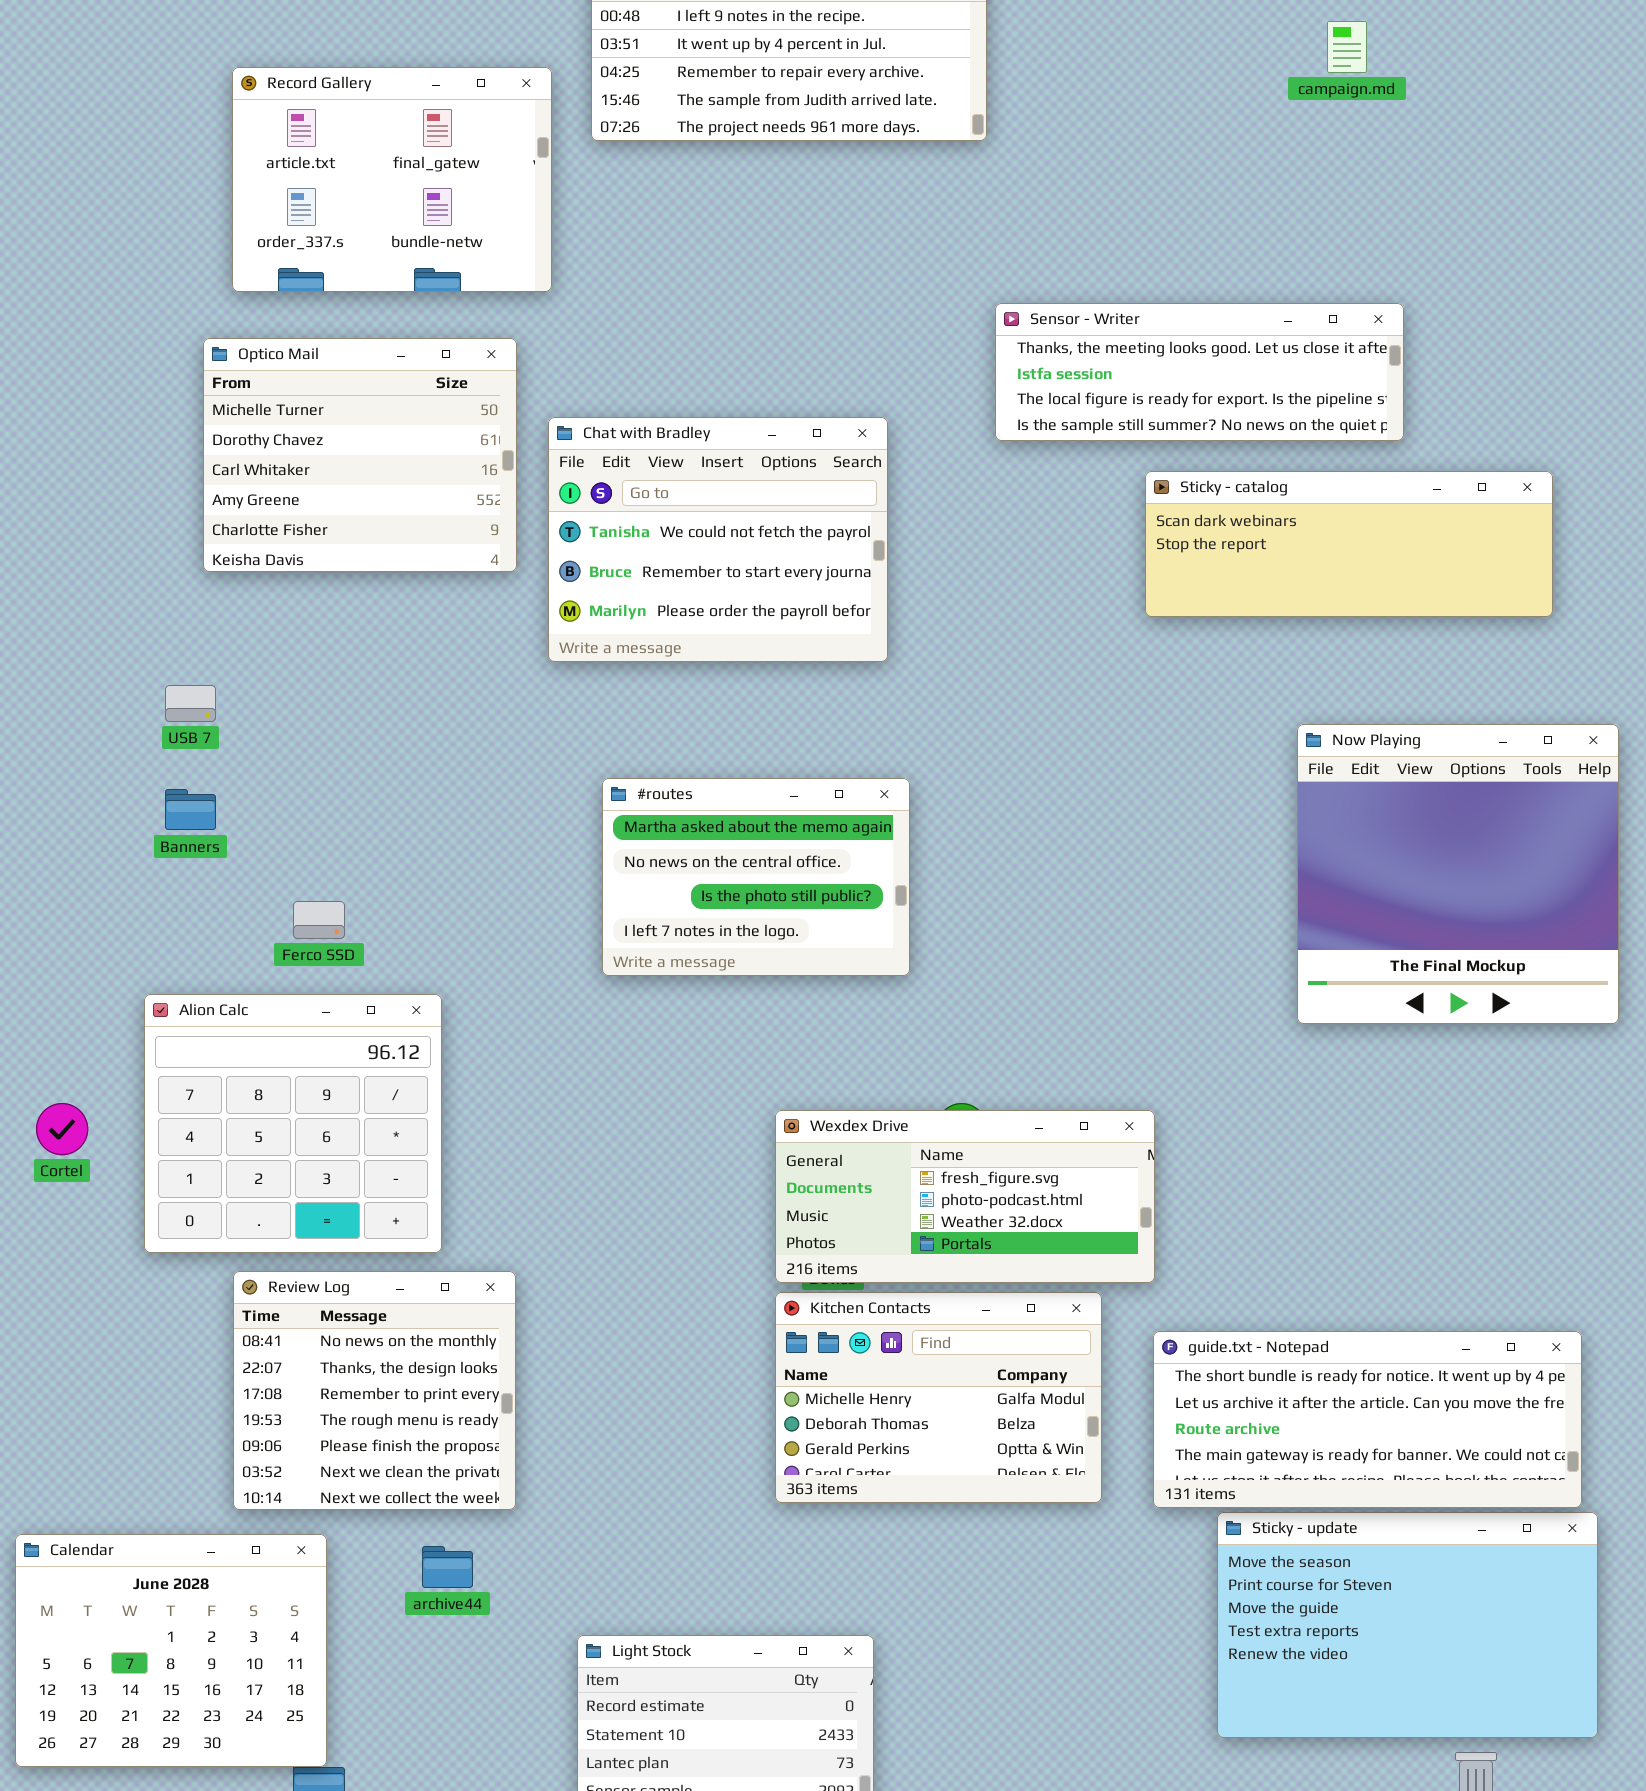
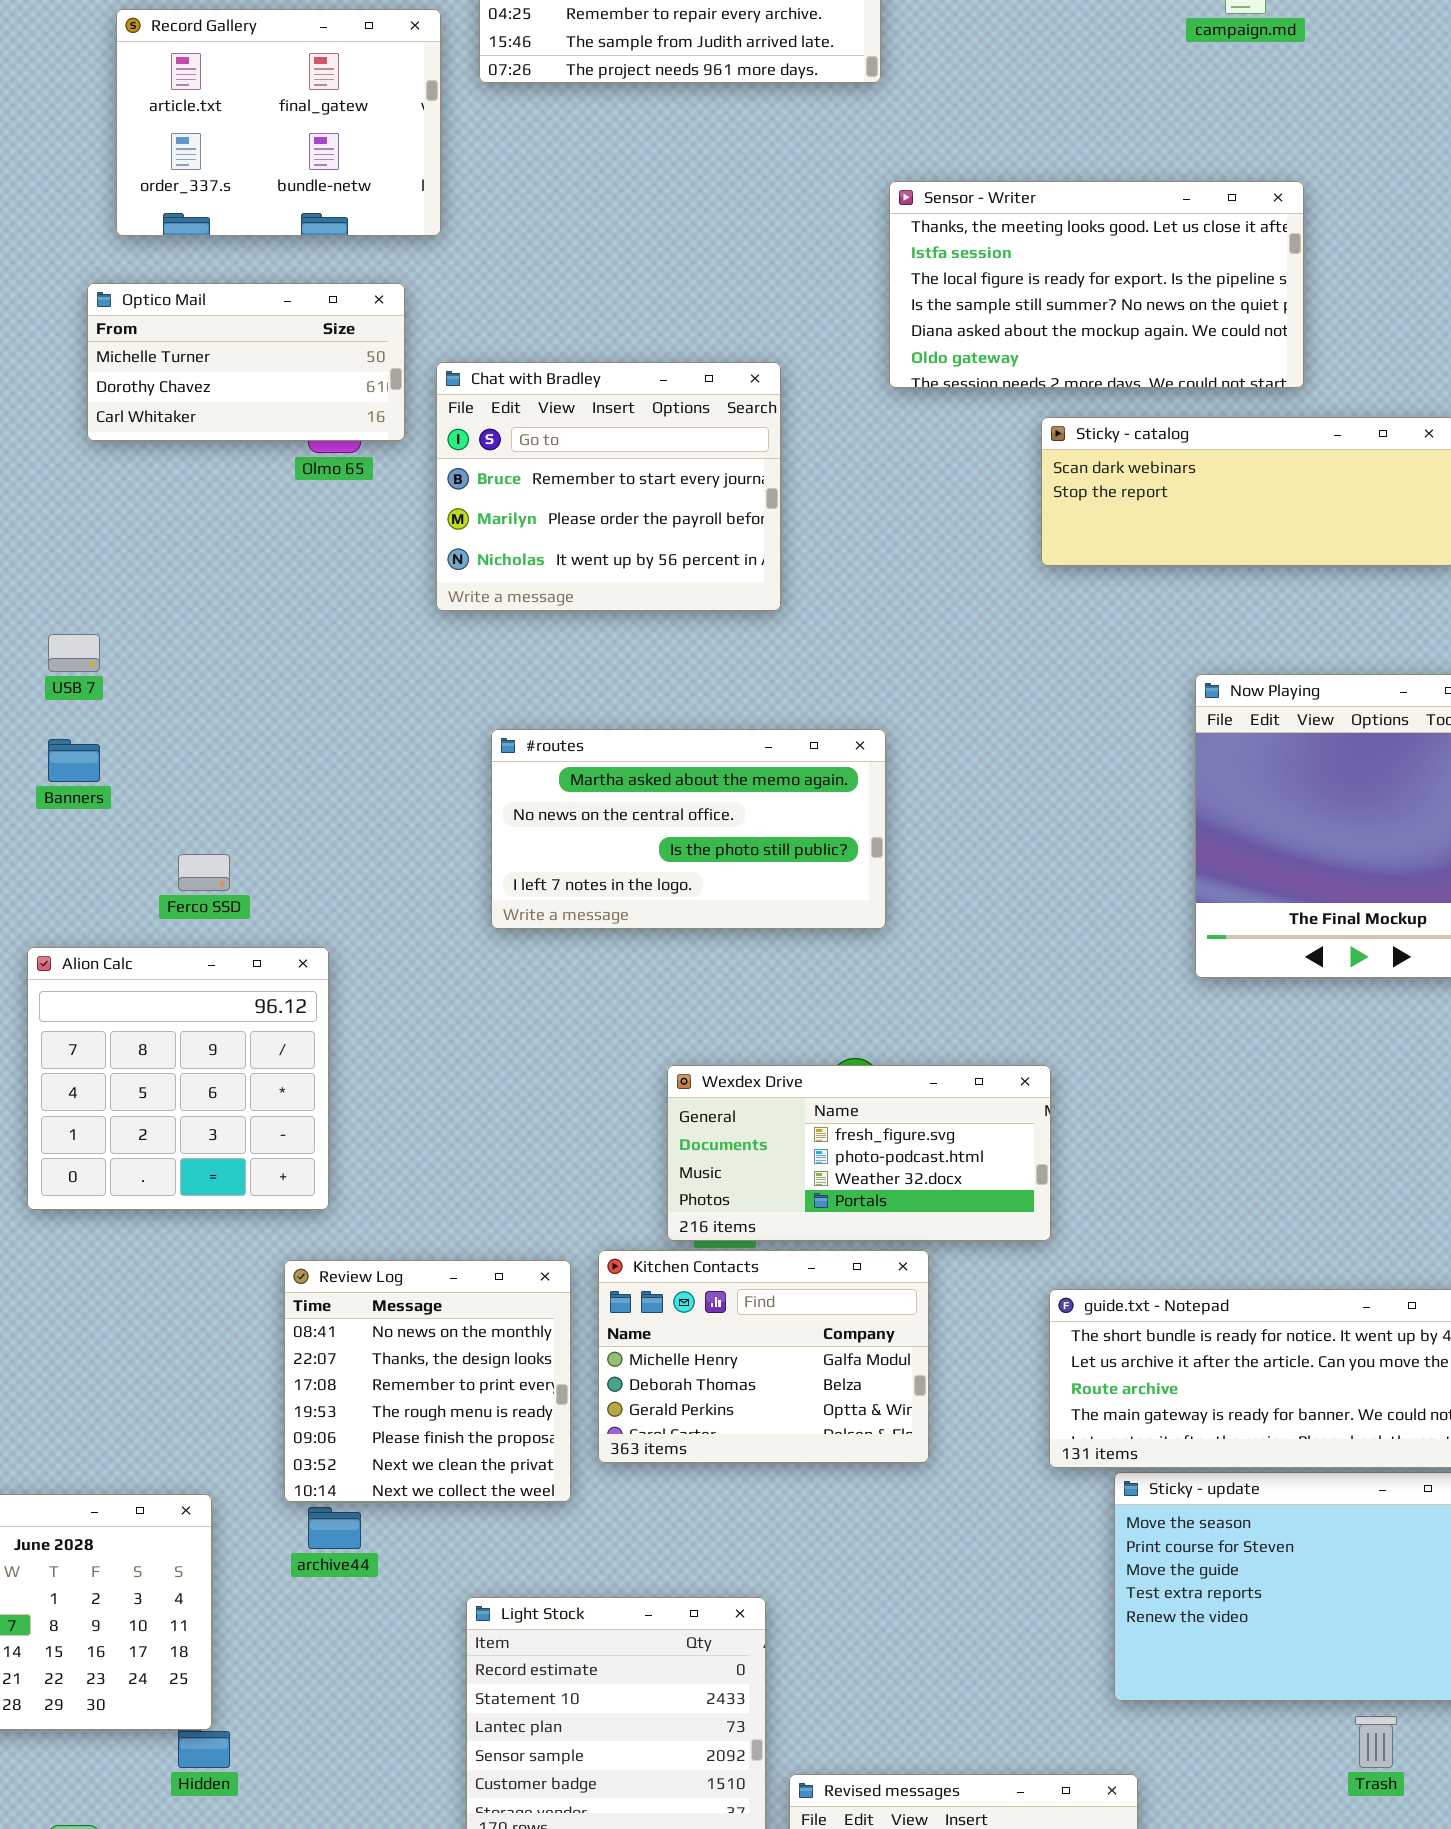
Sensor - Writer: [995,303,1404,441] -> [889,181,1304,388], resized
Optico Mail: [203,338,517,572] -> [87,283,405,441], resized
Chat with Bradley: [548,417,888,662] -> [436,362,781,611], scrolled down 1 row
#routes: [602,778,910,976] -> [491,729,886,929], resized
Review Log: [233,1271,516,1510] -> [284,1260,571,1502], moved
Kitchen Contacts: [775,1292,1102,1503] -> [598,1250,929,1463], moved

